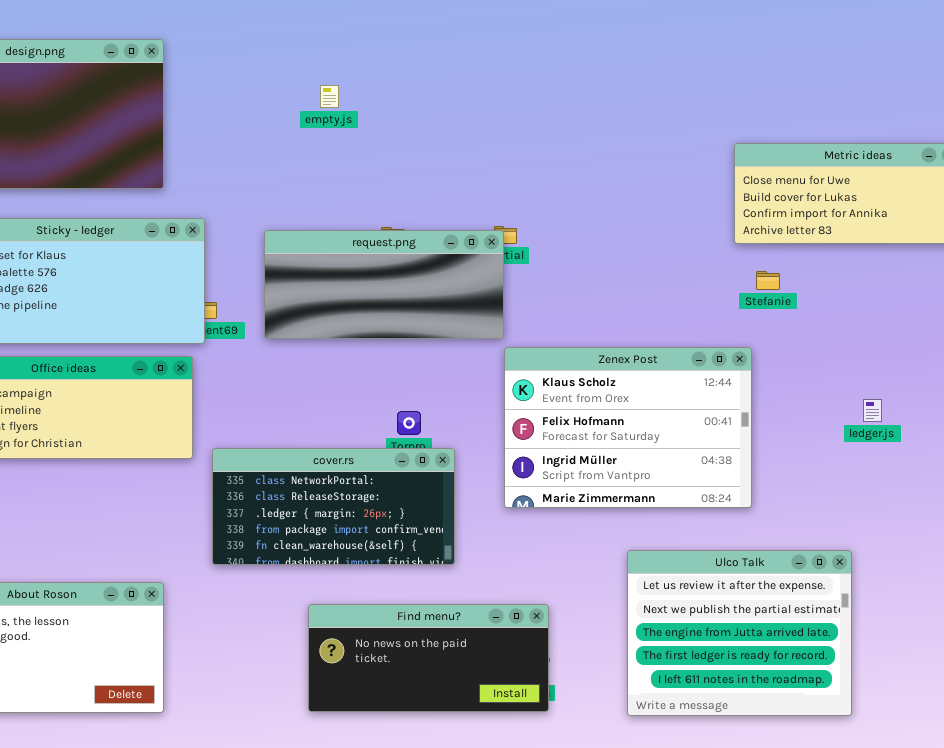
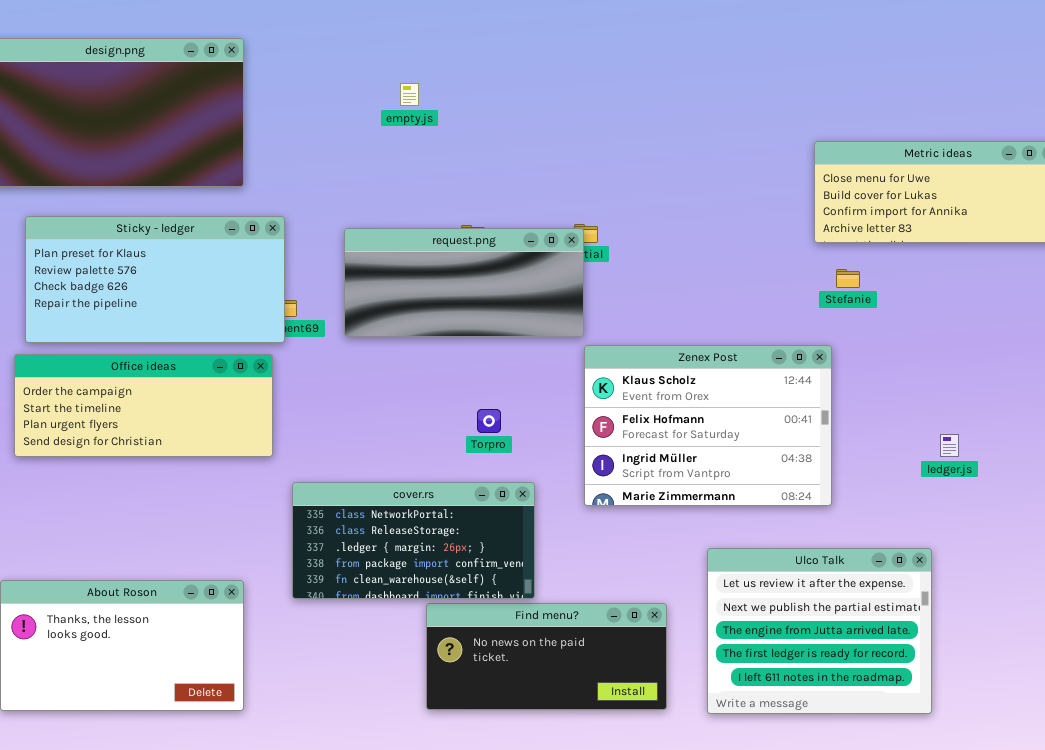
ledger.js: [863,399,882,422] -> [940,434,959,457], moved
cover.rs: [212,448,455,565] -> [292,482,535,599], moved
Find menu?: [308,604,549,712] -> [426,603,667,710], moved

